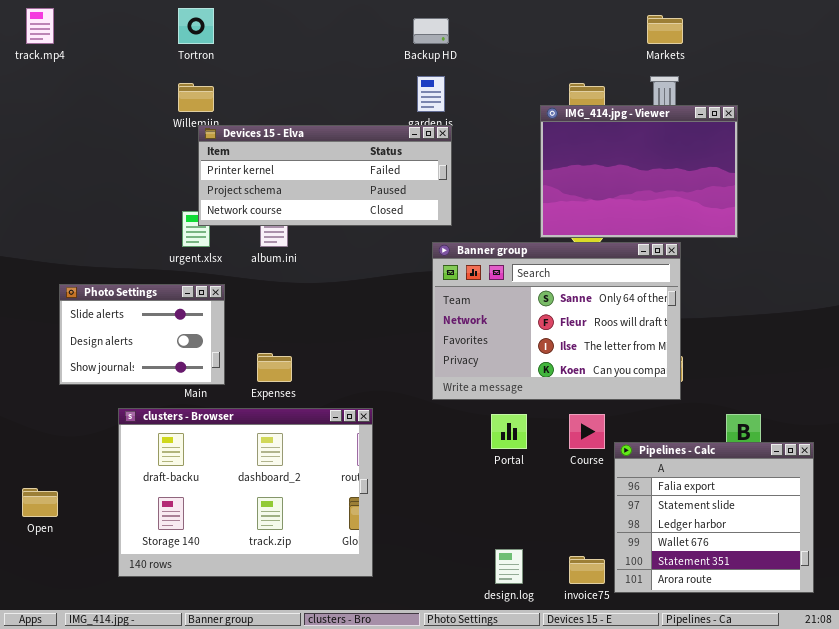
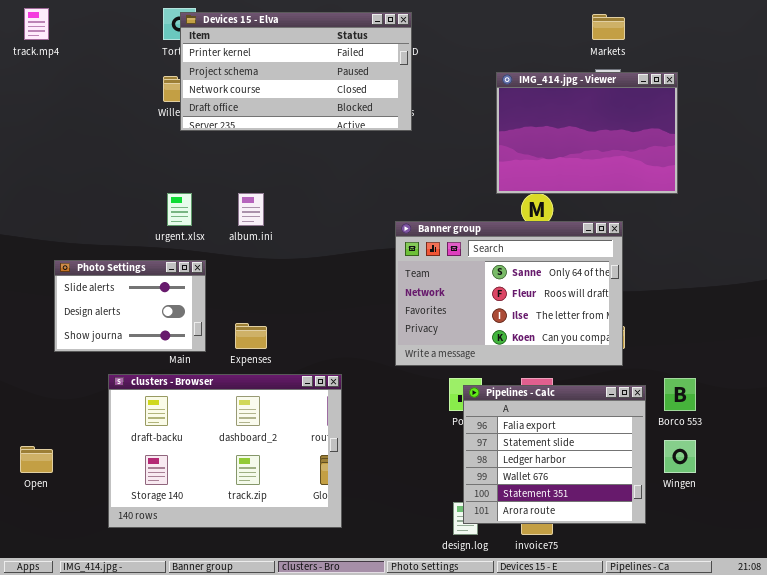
IMG_414.jpg - Viewer: [540,105,738,238] -> [496,72,678,194], moved
Devices 15 - Elva: [198,125,452,226] -> [180,12,412,131], moved, resized
Pipelines - Calc: [614,442,814,593] -> [463,385,646,524], moved

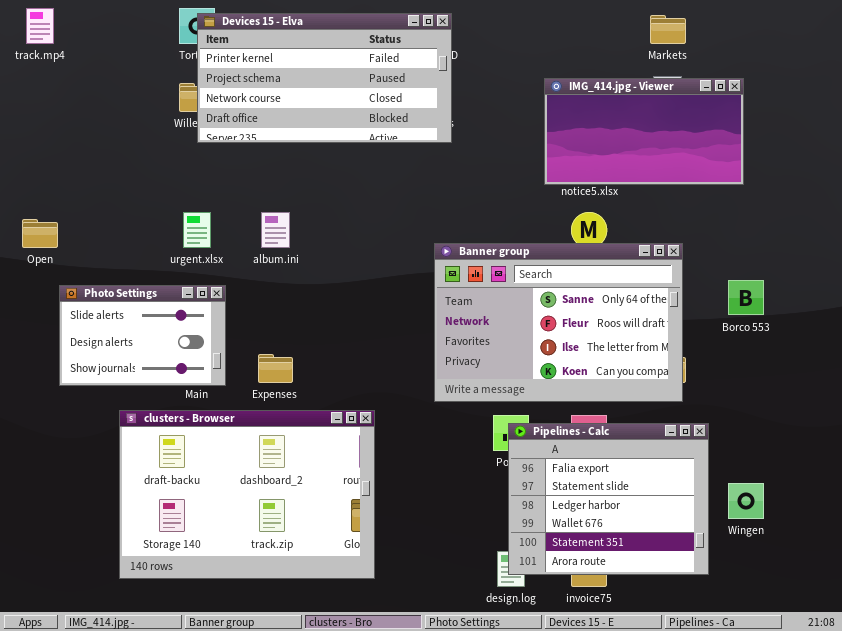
IMG_414.jpg - Viewer: [496,72,678,194] -> [544,78,744,185], resized
Borco 553: [664,378,696,411] -> [728,280,764,315], moved
Open: [20,446,53,473] -> [22,219,58,248], moved

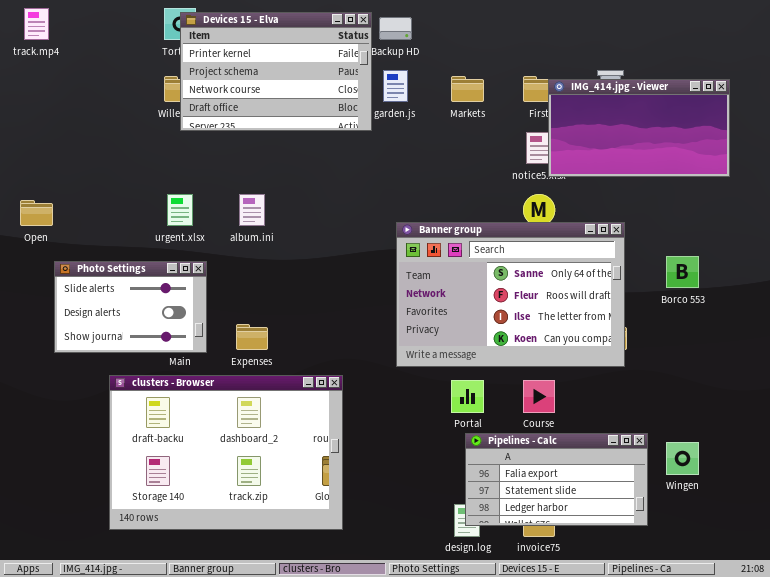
Devices 15 - Elva: [197,13,452,143] -> [180,12,372,131], resized
Markets: [650,15,686,44] -> [451,76,484,102], moved
IMG_414.jpg - Viewer: [544,78,744,185] -> [548,79,730,177], moved
Pipelines - Calc: [508,423,709,575] -> [465,433,648,526], resized

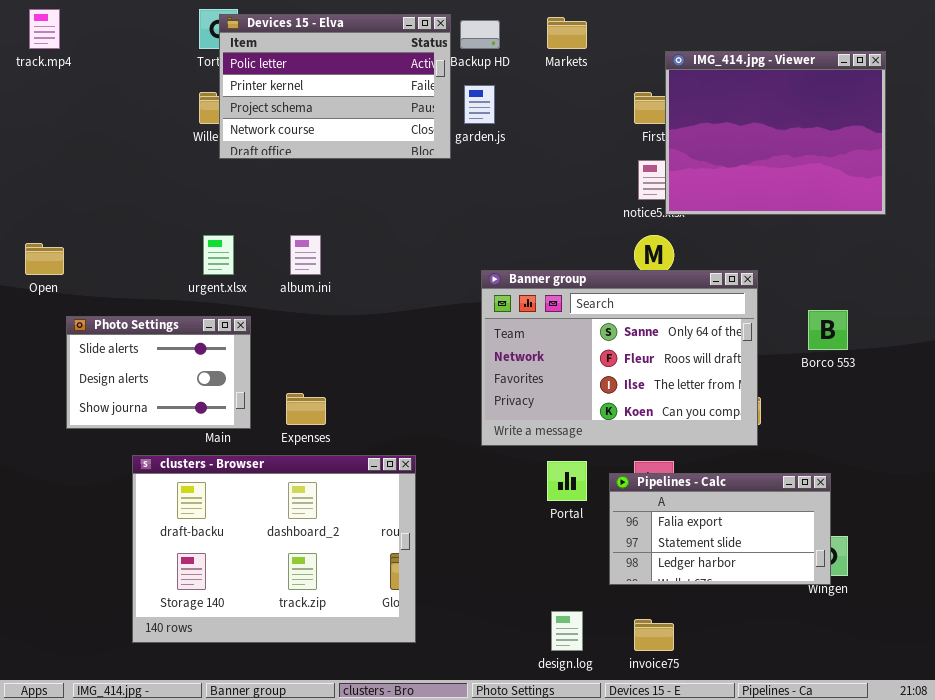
Devices 15 - Elva: [180,12,372,131] -> [219,14,451,159], scrolled up 1 row
Markets: [451,76,484,102] -> [547,17,587,49], moved
IMG_414.jpg - Viewer: [548,79,730,177] -> [665,51,886,215], resized
Pipelines - Calc: [465,433,648,526] -> [609,473,831,585], moved

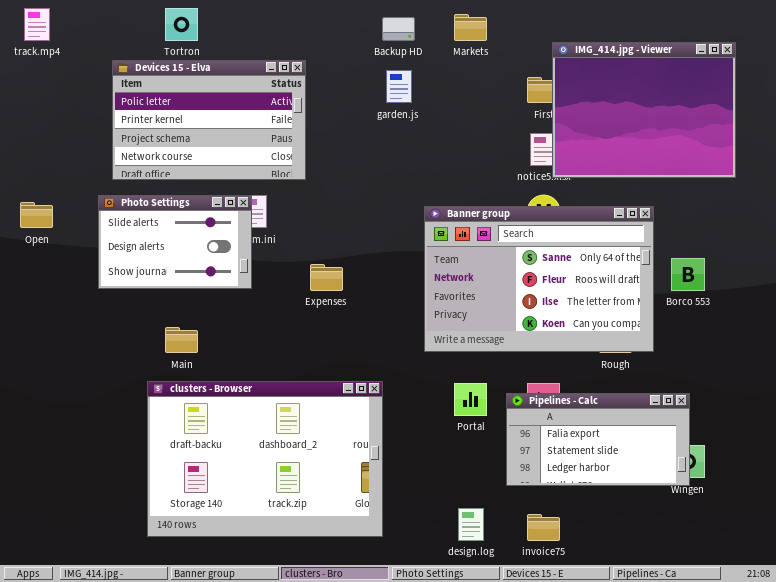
Devices 15 - Elva: [219,14,451,159] -> [112,60,306,180], moved
Banner group: [481,270,758,446] -> [424,206,654,352], moved
Photo Settings: [66,316,251,429] -> [98,195,252,289], moved
Expenses: [286,393,326,425] -> [310,264,343,291], moved
clusters - Browser: [132,455,416,643] -> [147,381,383,537], moved

